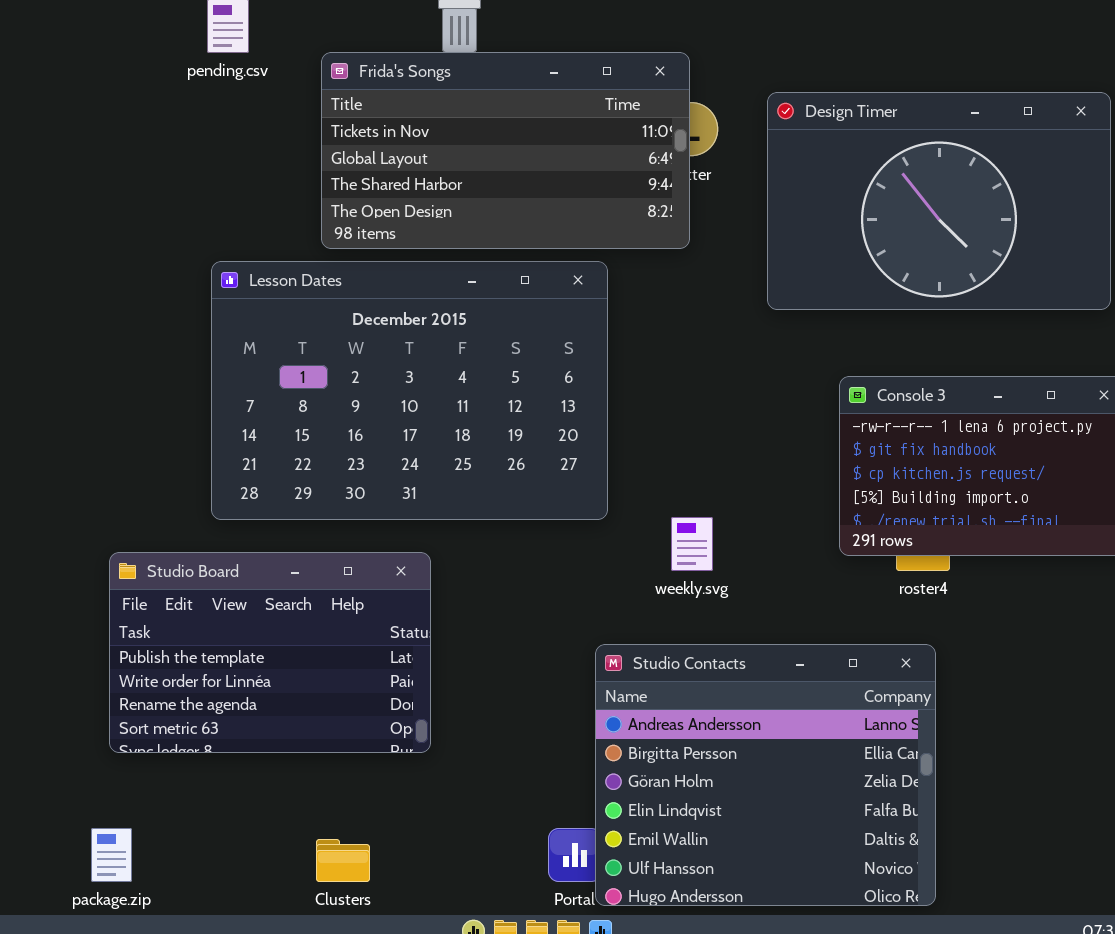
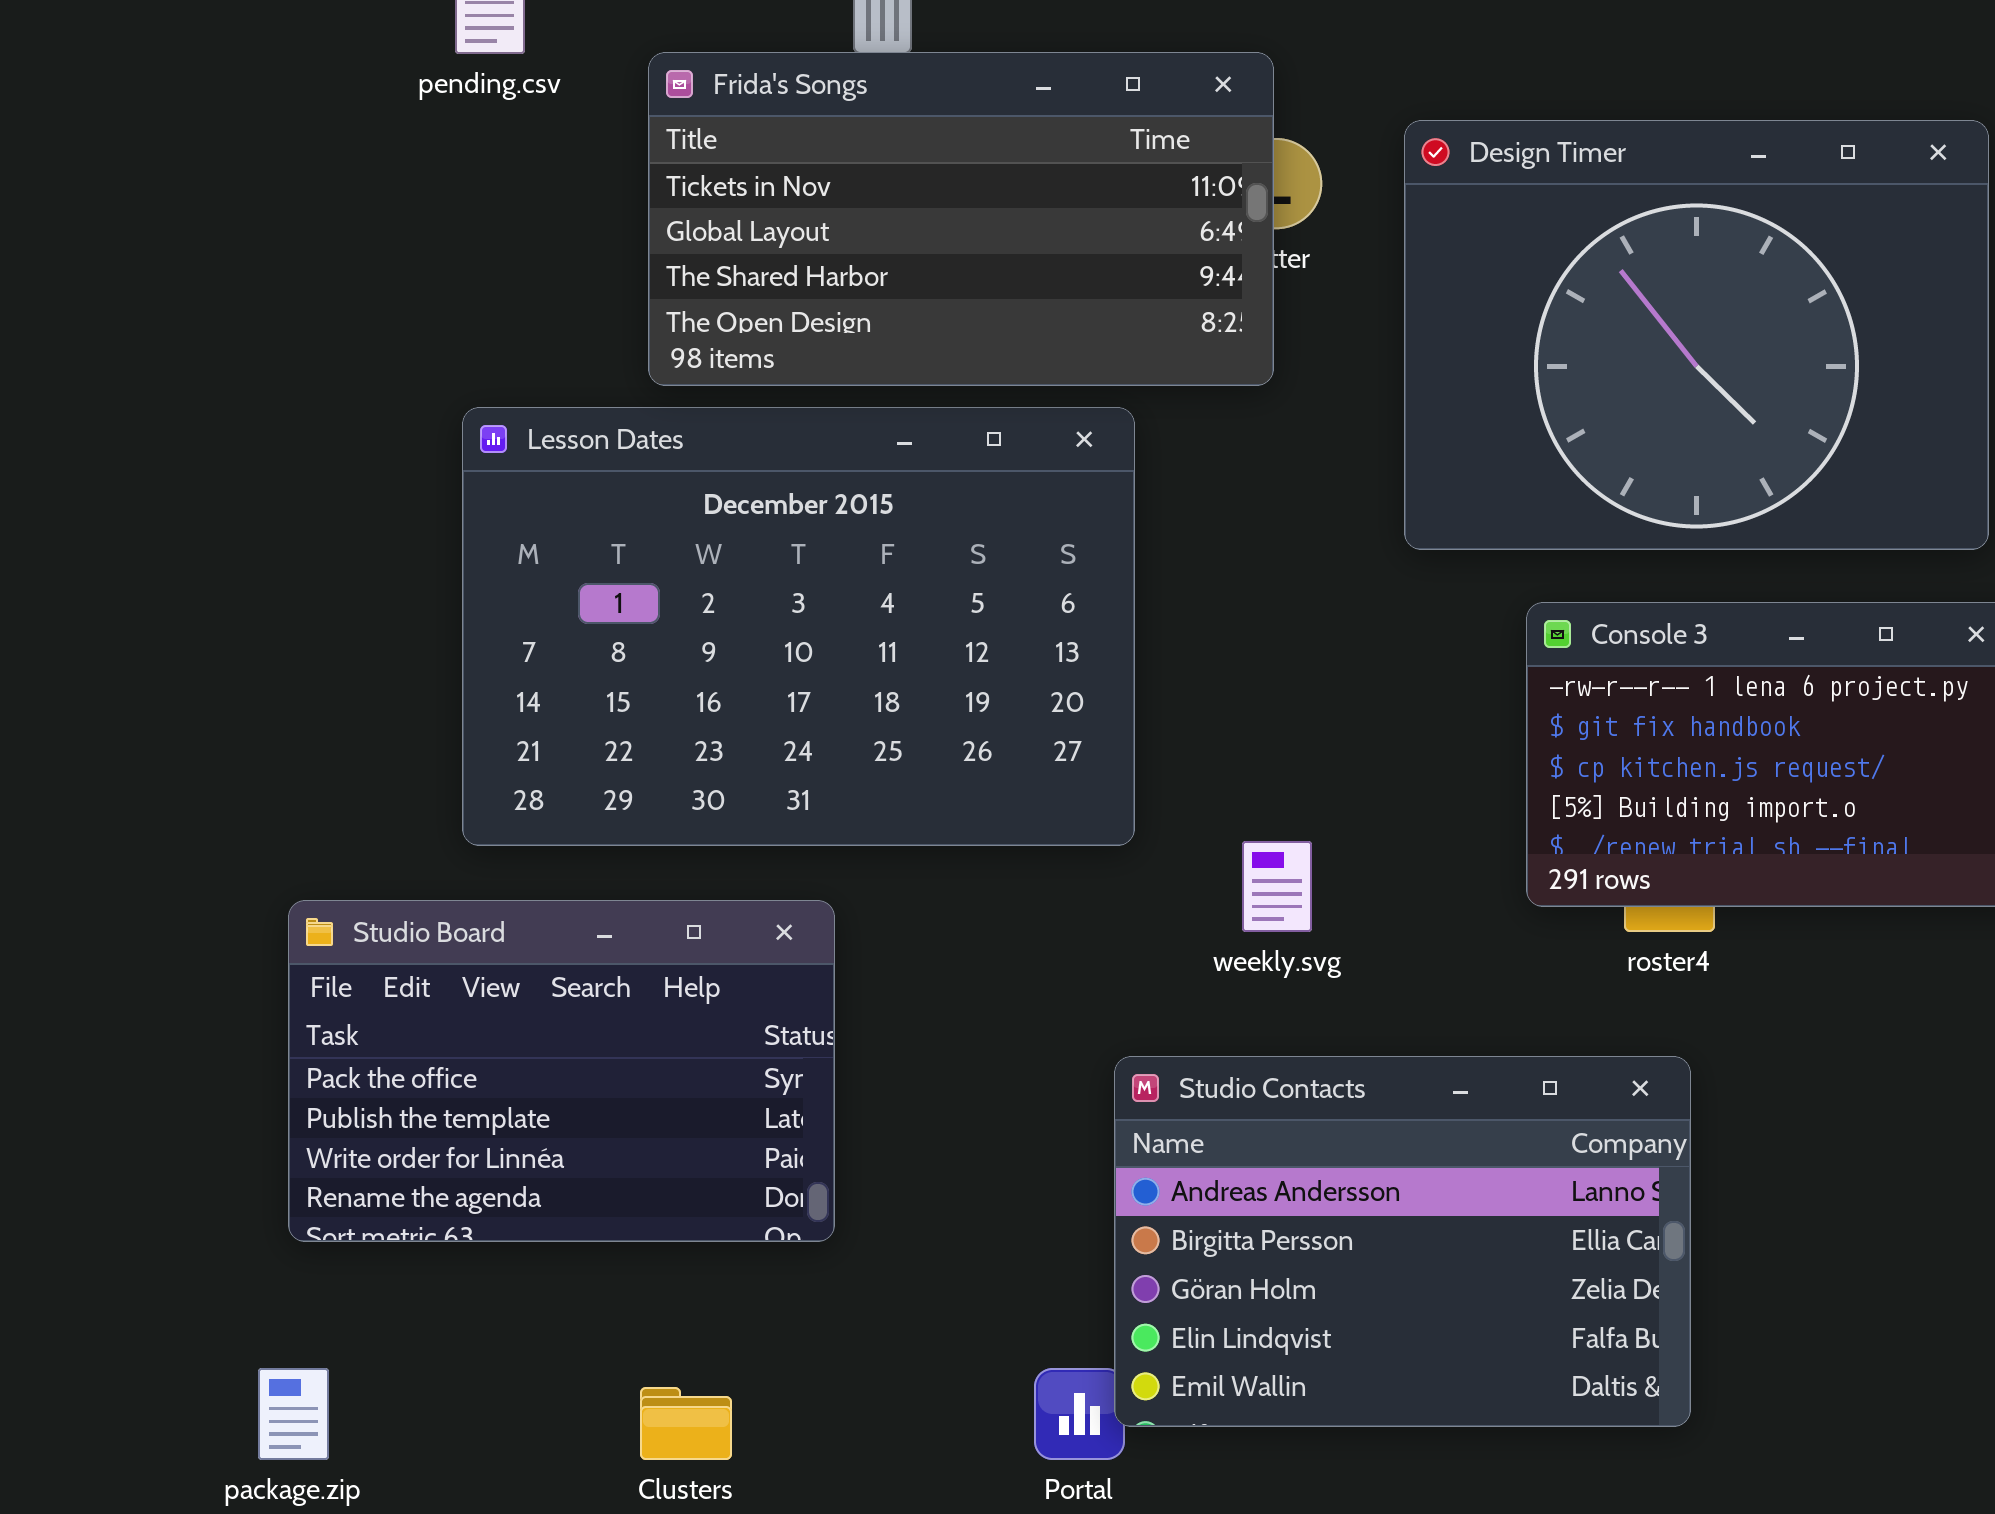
Design Timer: [767,92,1111,310] -> [1404,120,1989,550], resized
Studio Board: [109,552,431,753] -> [288,900,835,1242], scrolled up 1 row
Studio Contacts: [595,644,936,906] -> [1114,1056,1691,1427], resized

